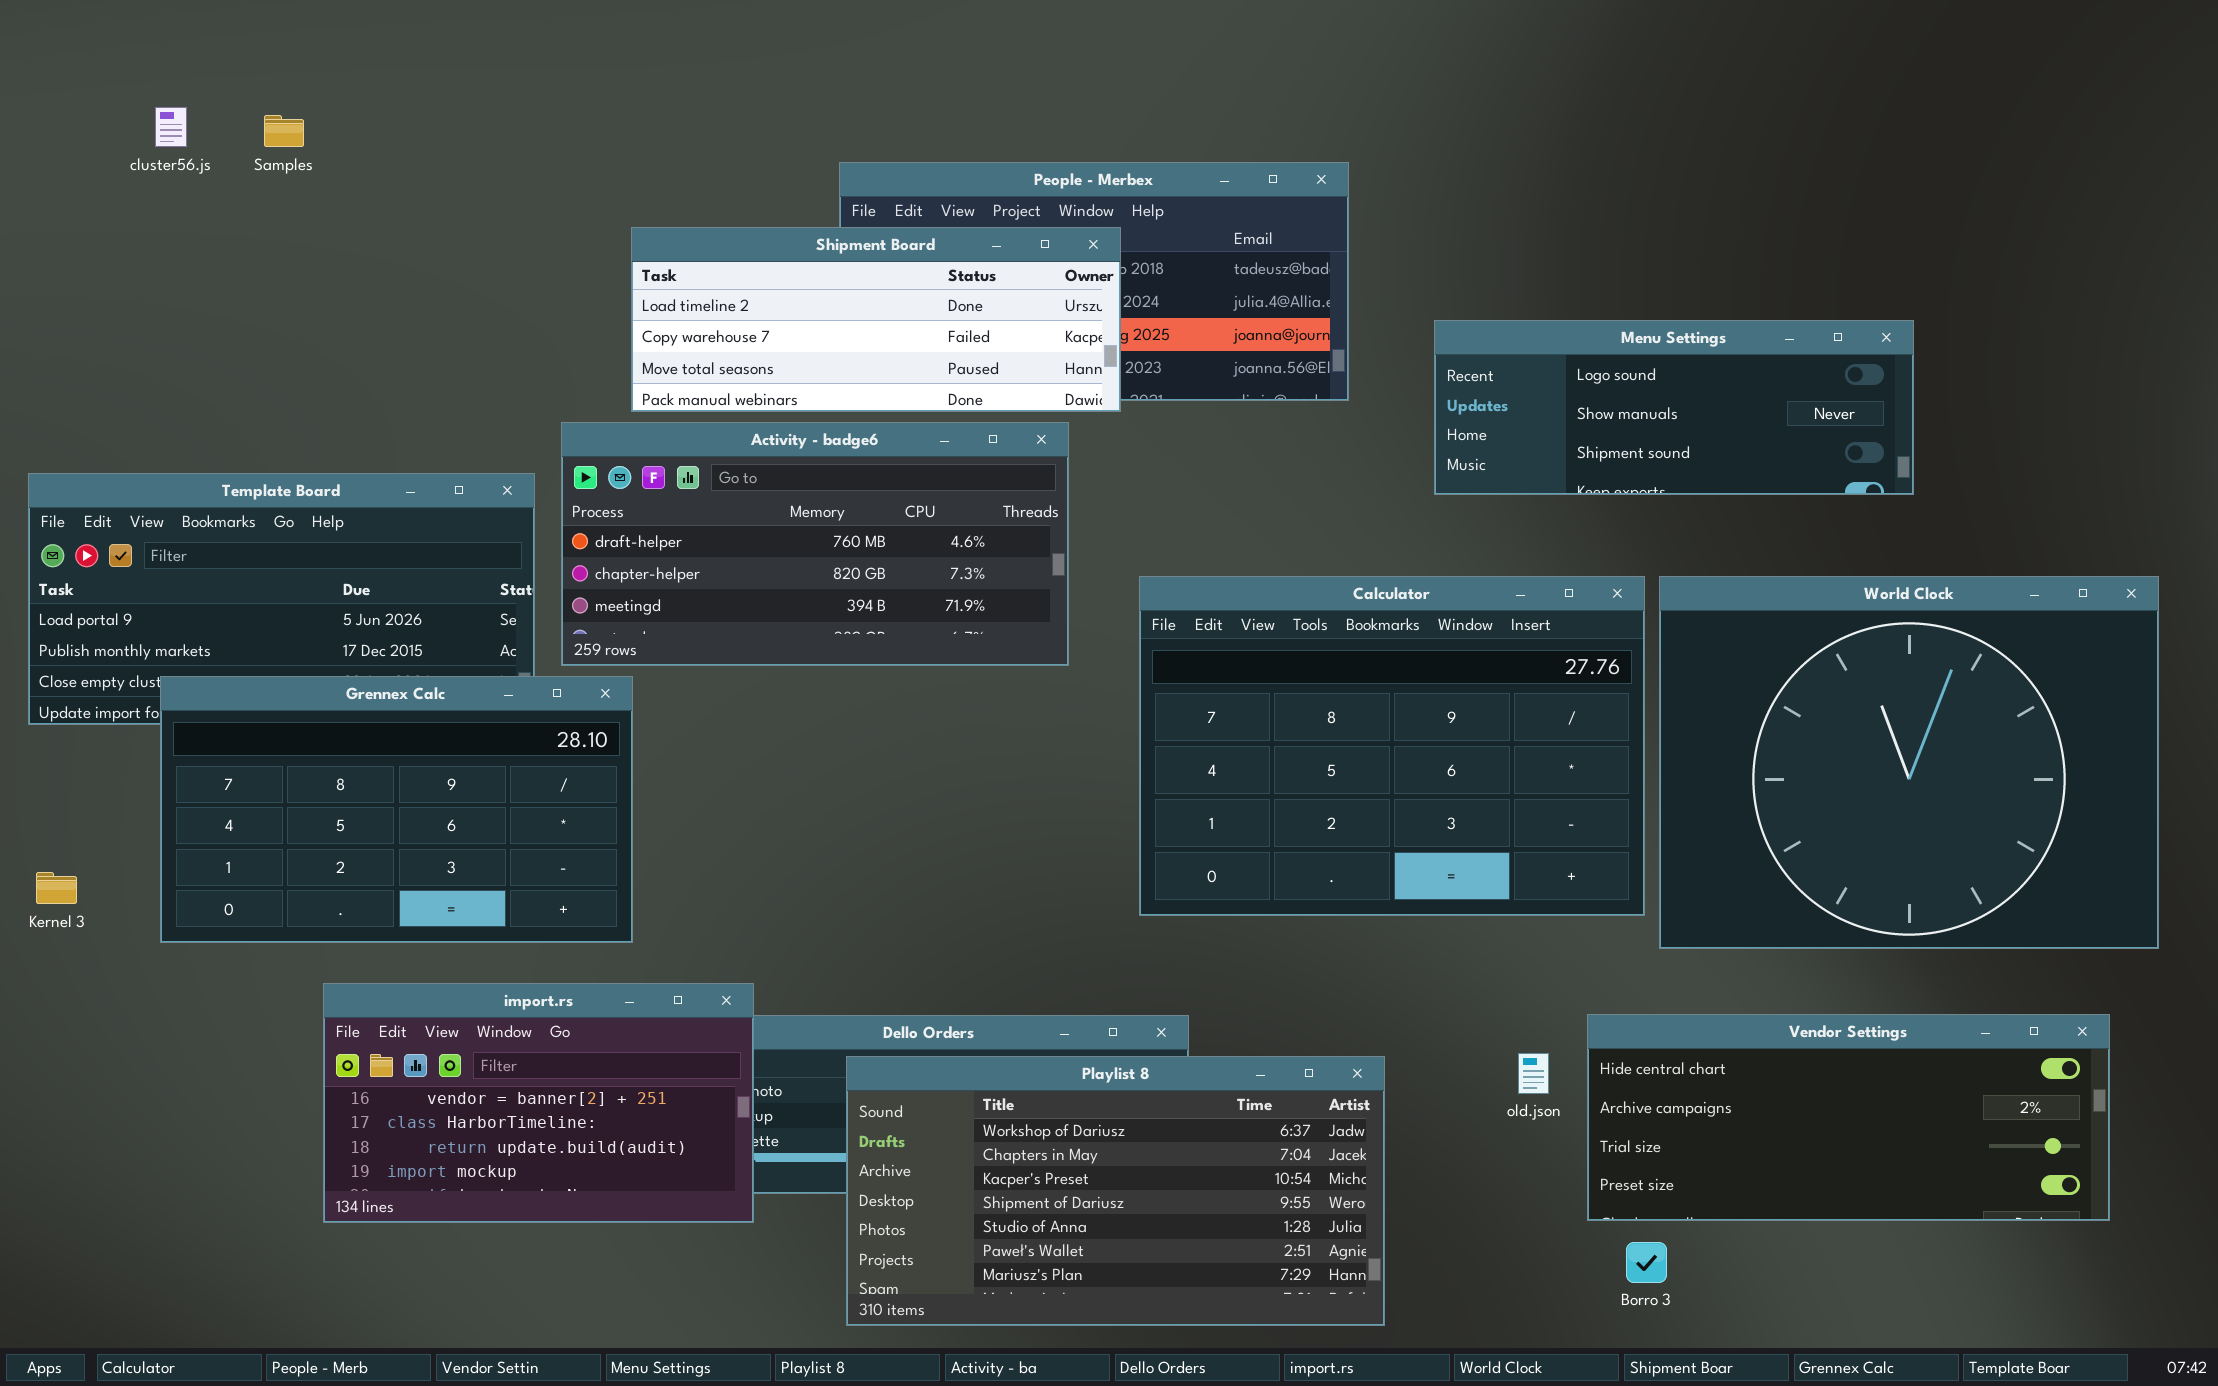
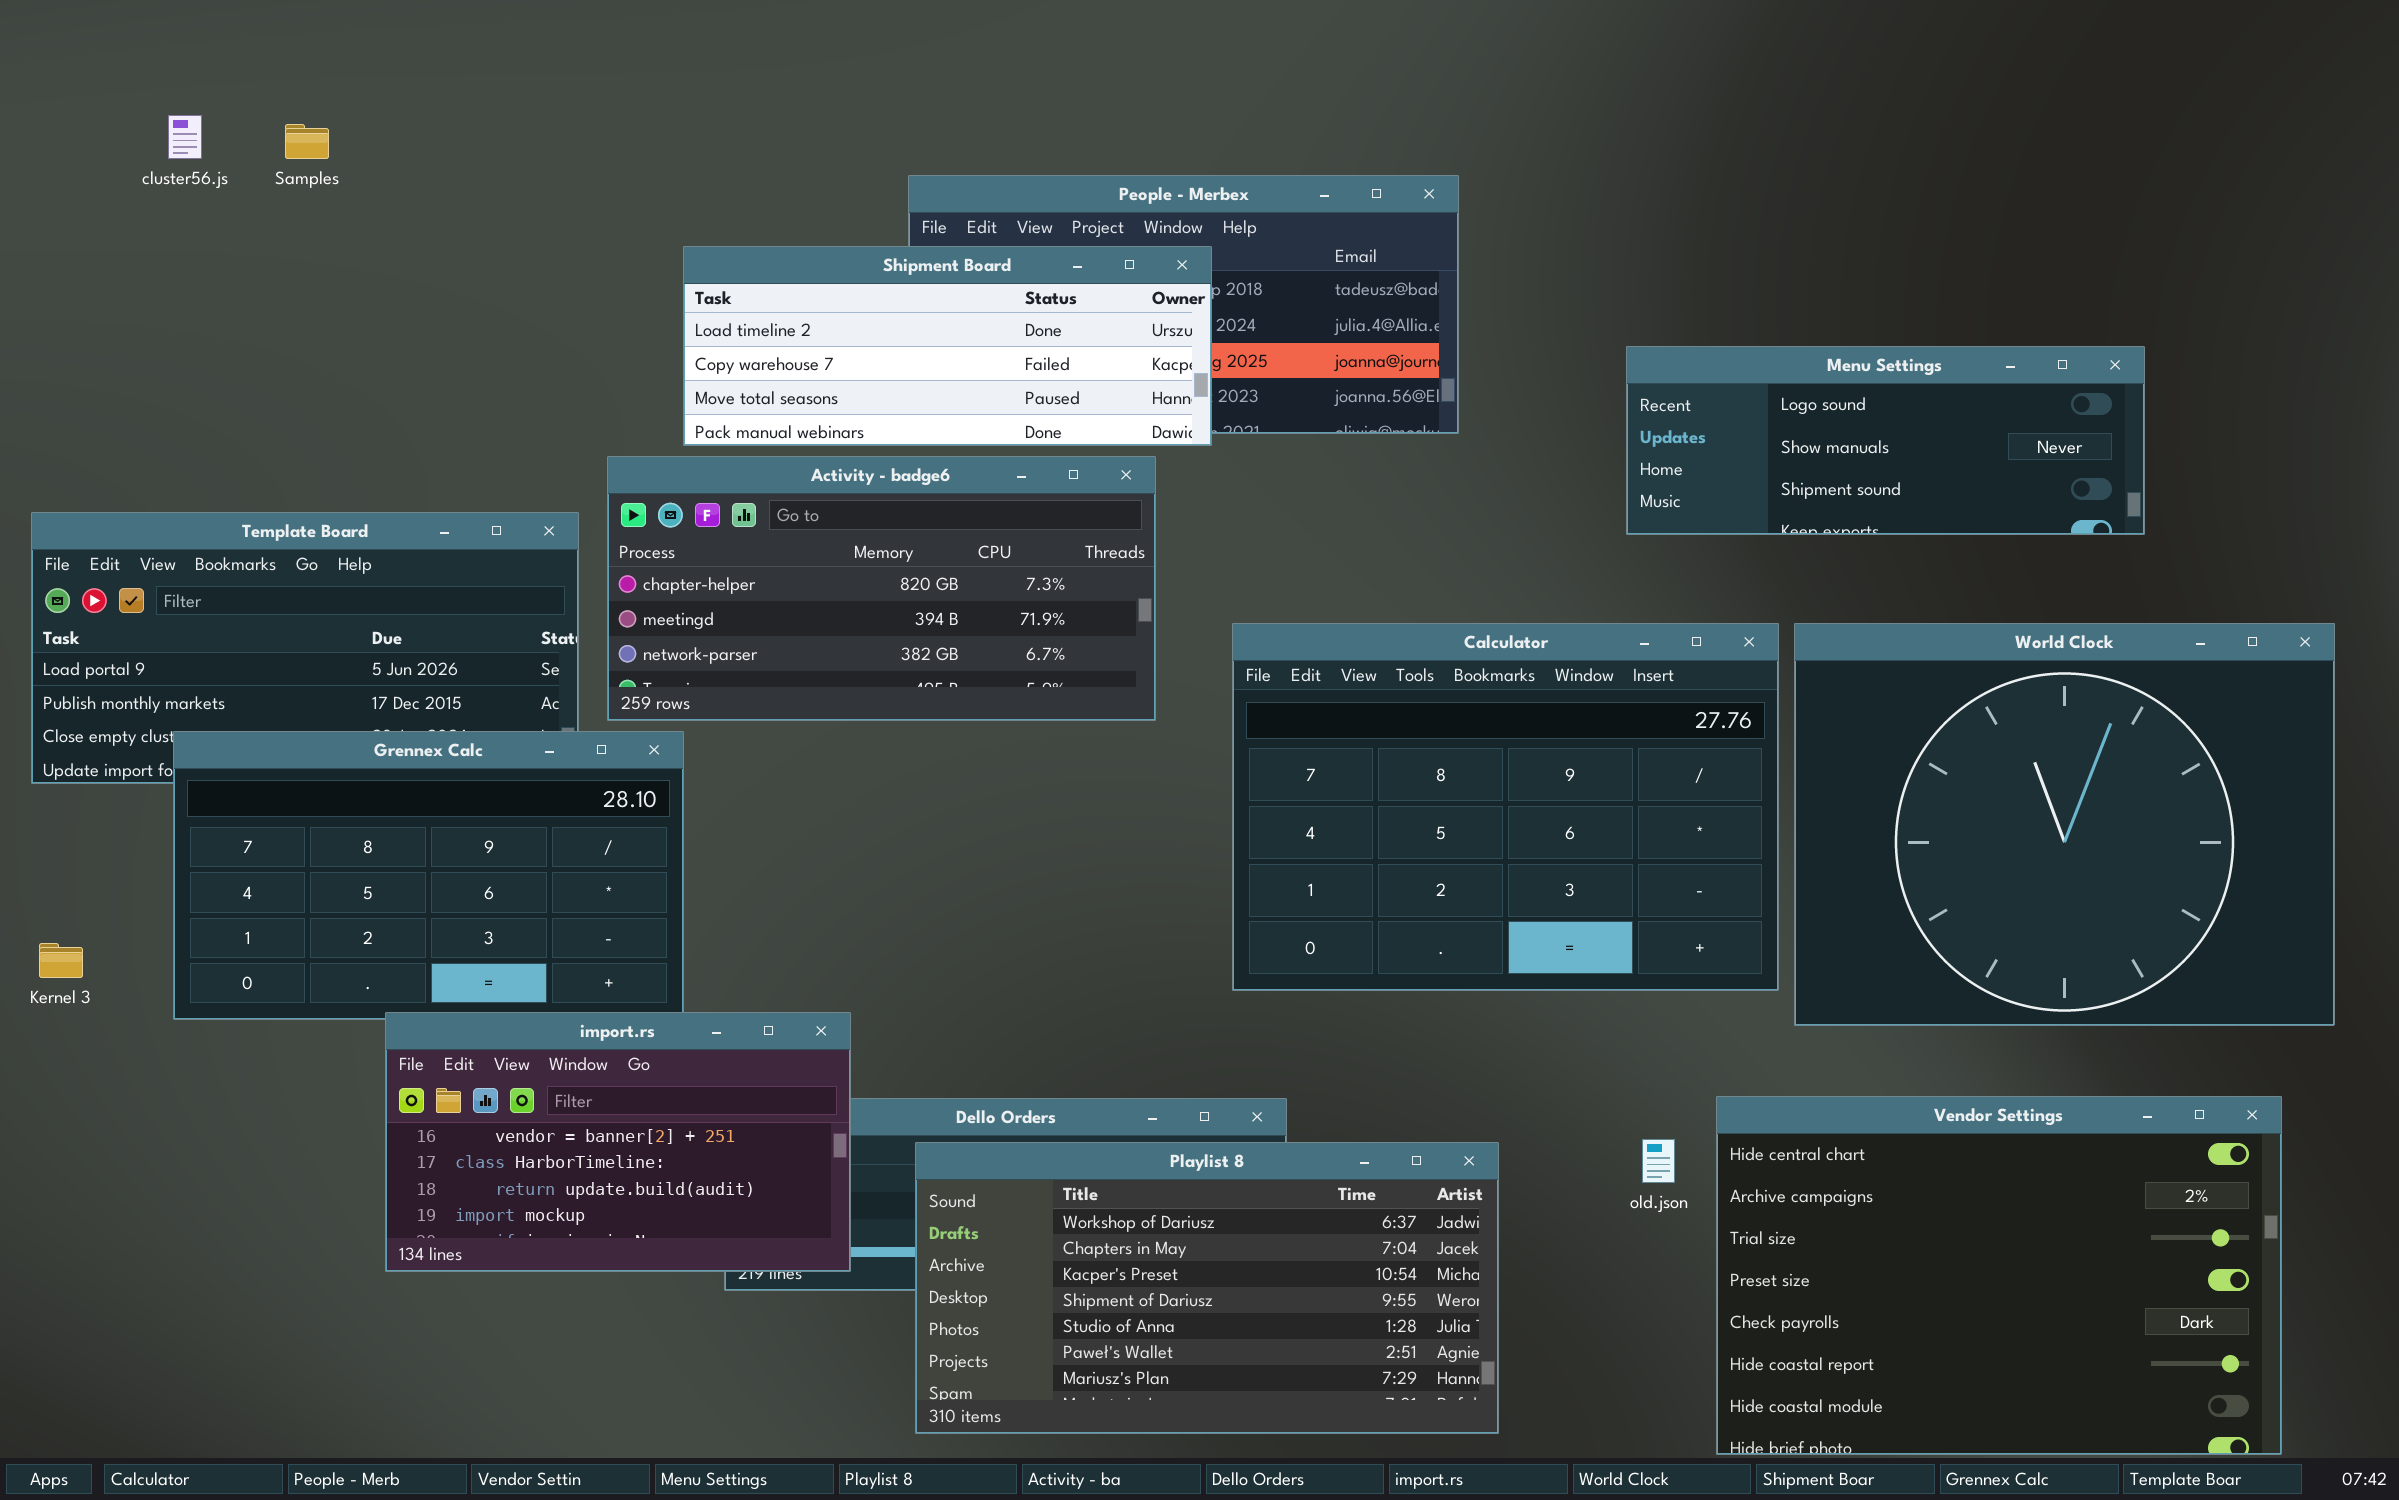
Menu Settings: [1434,320,1914,495] -> [1626,346,2145,535], moved
Activity - badge6: [561,422,1069,666] -> [607,456,1156,721], scrolled down 1 row
import.rs: [323,983,754,1223] -> [385,1012,851,1272], moved
Vendor Settings: [1587,1014,2110,1221] -> [1716,1096,2282,1455], resized

